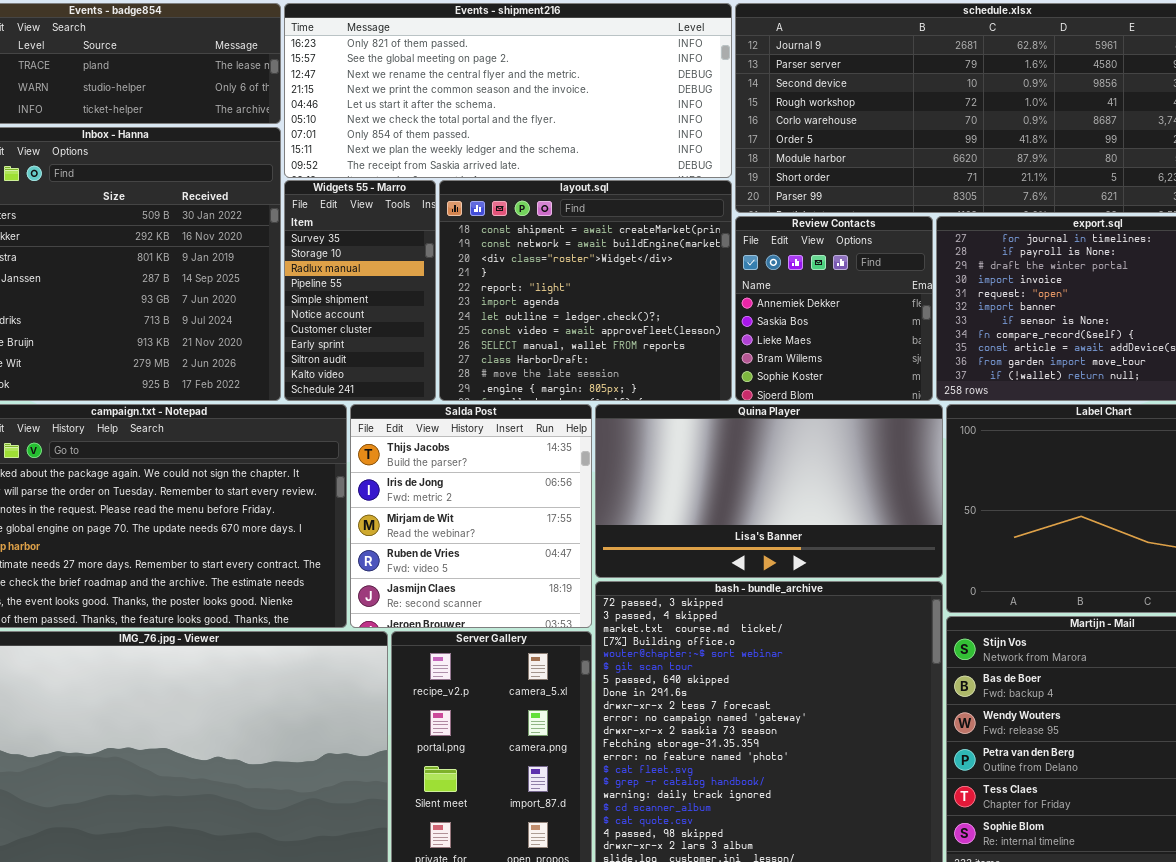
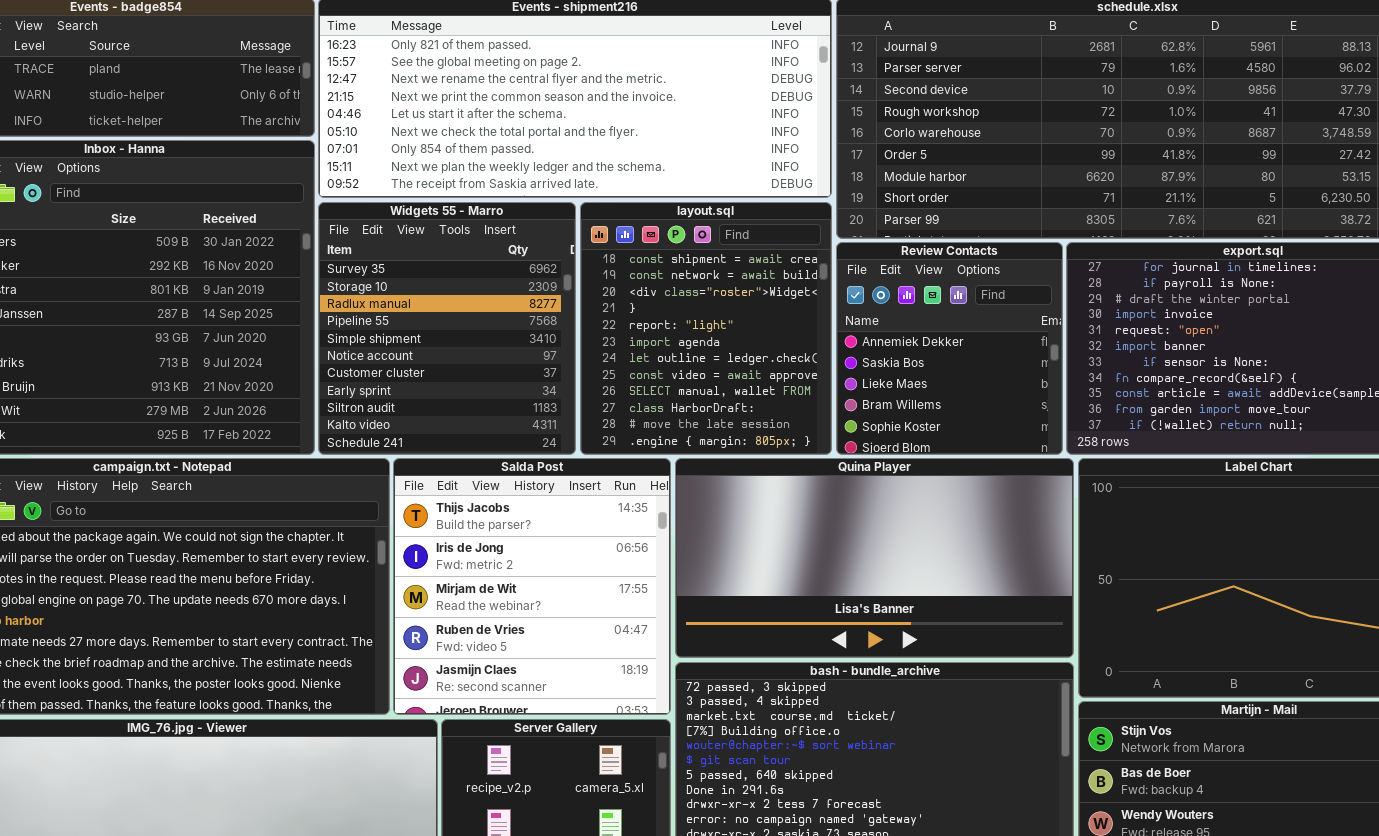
Widgets 55 - Marro: [284,180,436,401] -> [318,202,576,455], resized
layout.sql: [439,180,732,401] -> [580,202,832,455], resized

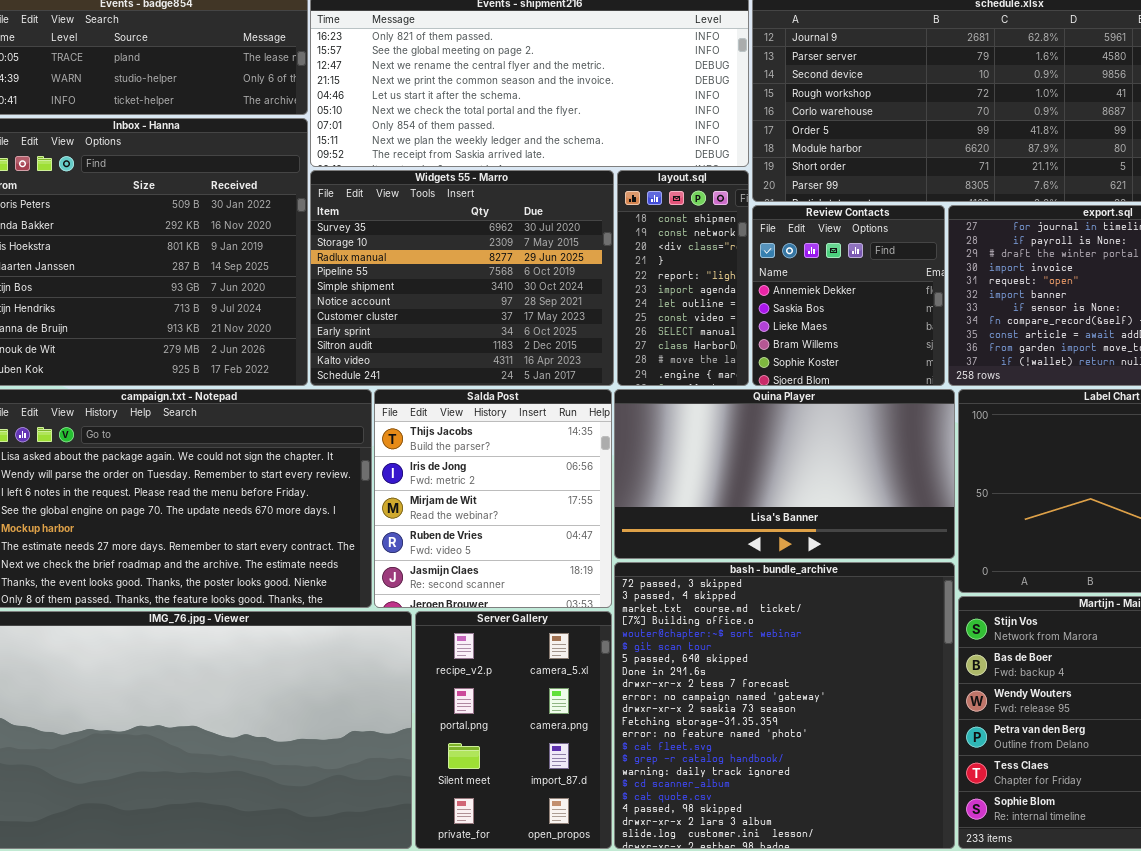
Widgets 55 - Marro: [318,202,576,455] -> [310,170,614,386], resized
layout.sql: [580,202,832,455] -> [617,170,749,386], resized

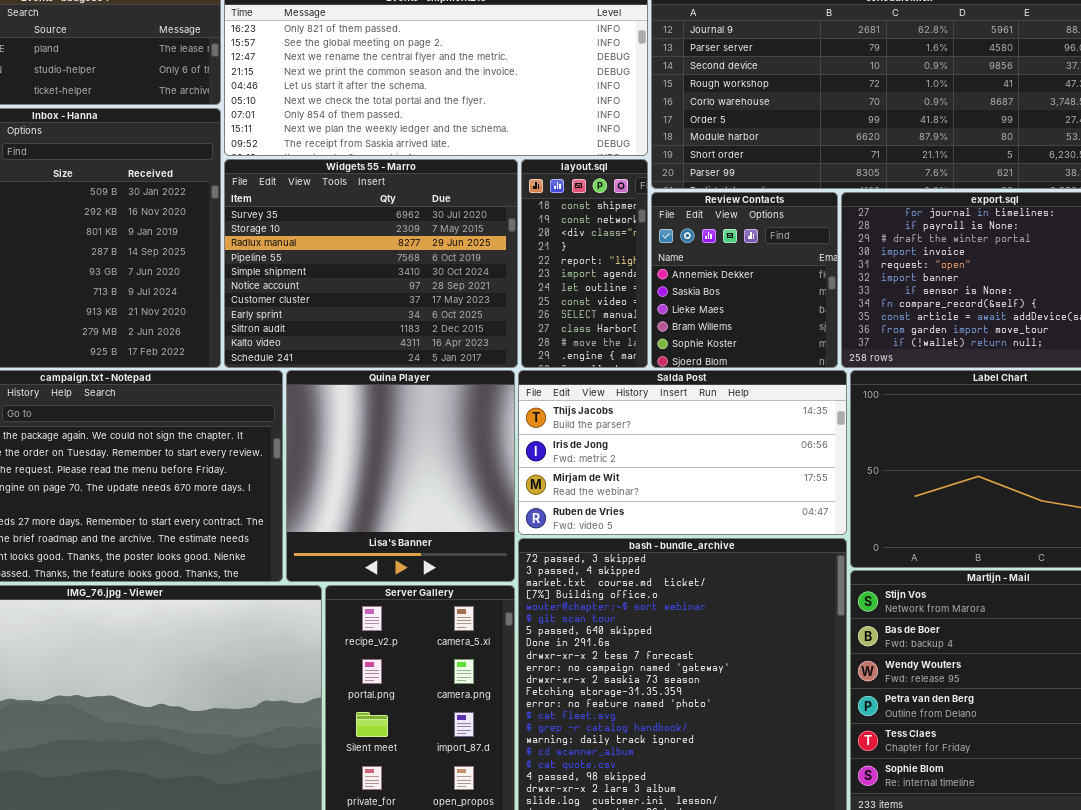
Salda Post: [374,389,612,608] -> [518,370,847,535], moved, resized
Quina Player: [614,389,955,559] -> [286,370,515,582], moved, resized

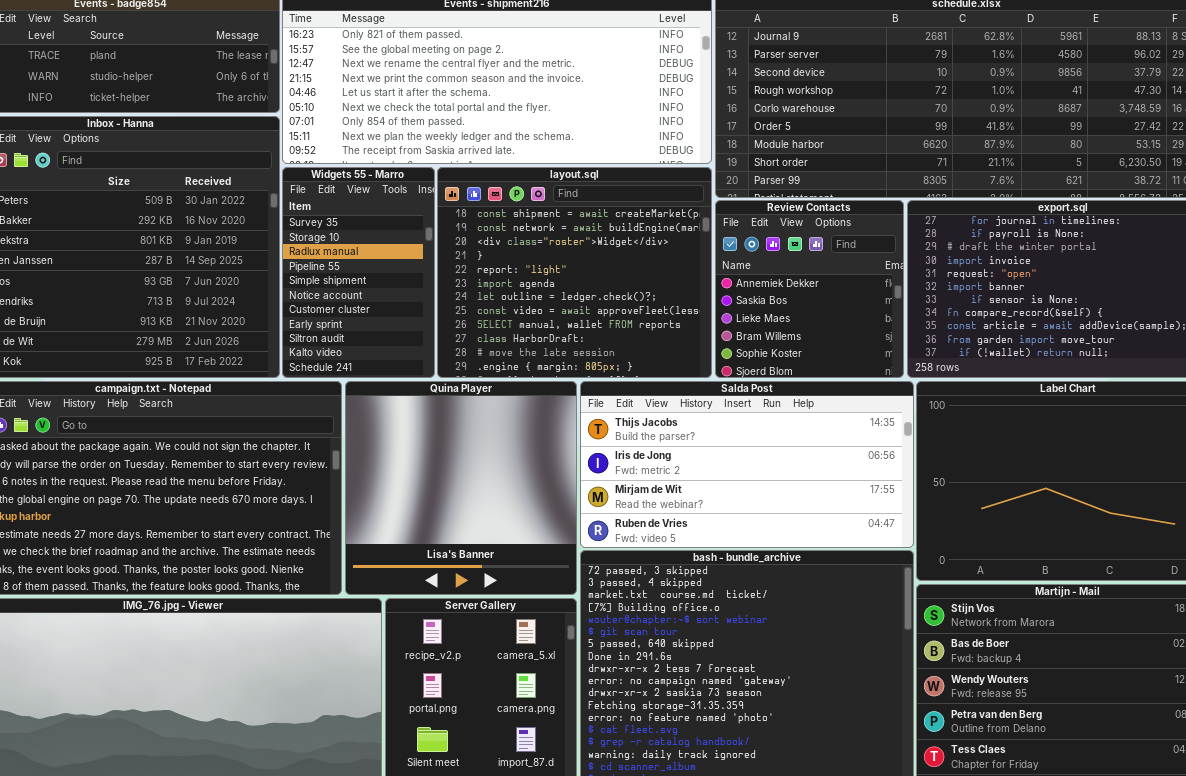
Widgets 55 - Marro: [224,159,518,368] -> [282,167,435,378], resized
layout.sql: [521,159,648,368] -> [437,167,712,378], resized

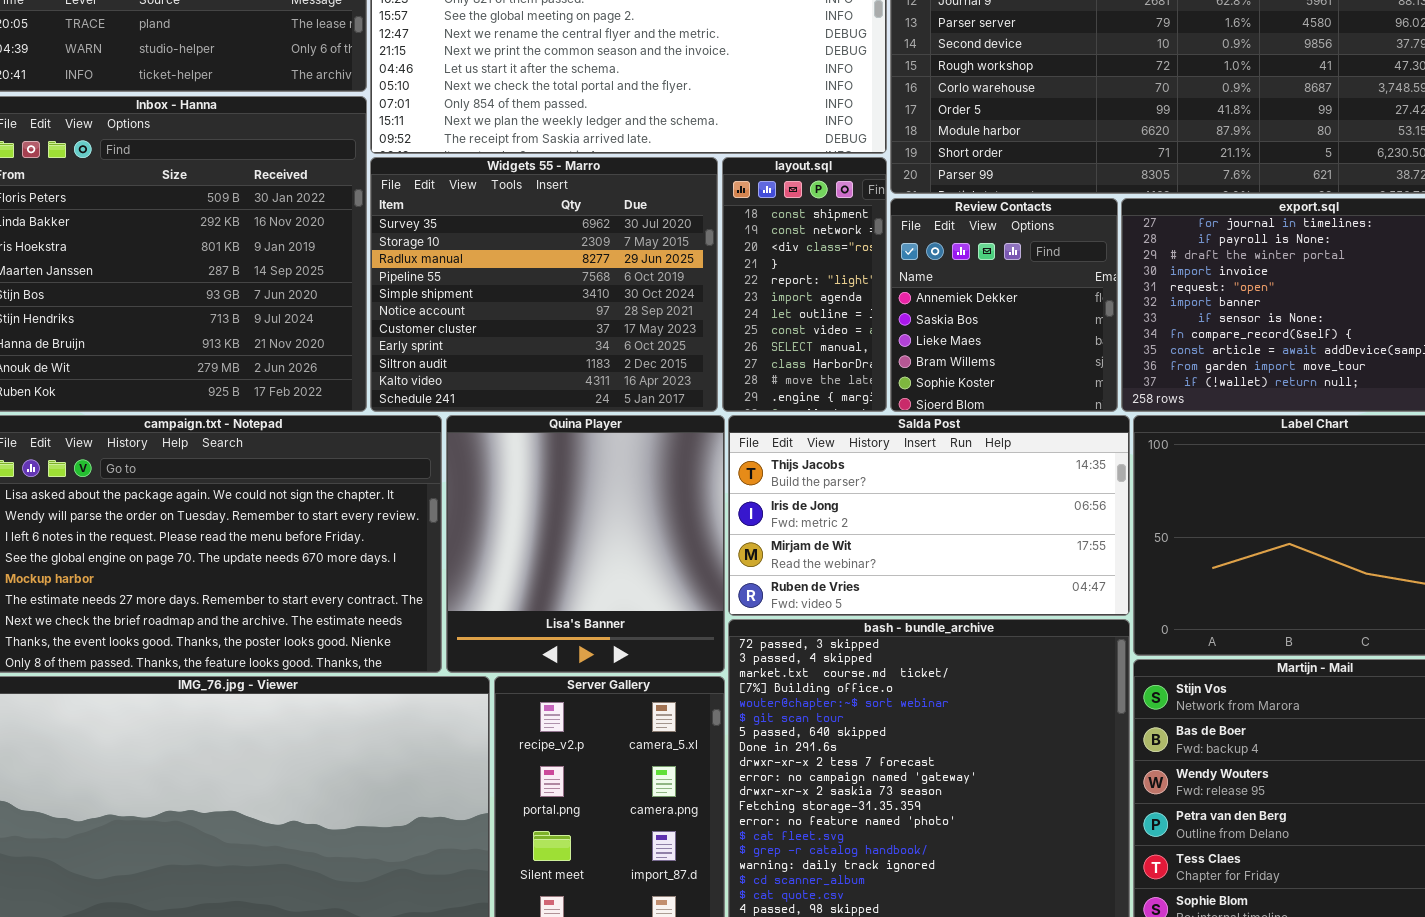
Widgets 55 - Marro: [282,167,435,378] -> [370,157,718,412], resized
layout.sql: [437,167,712,378] -> [722,157,887,412], resized

